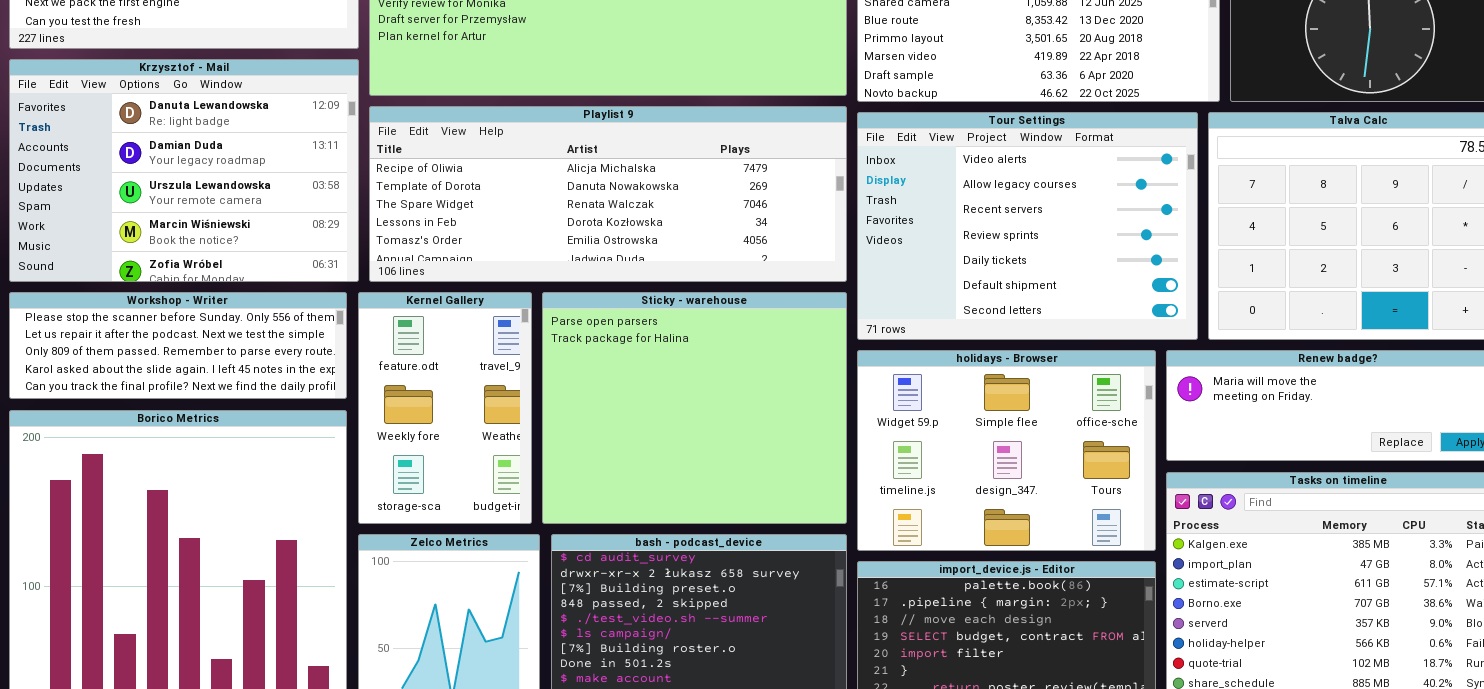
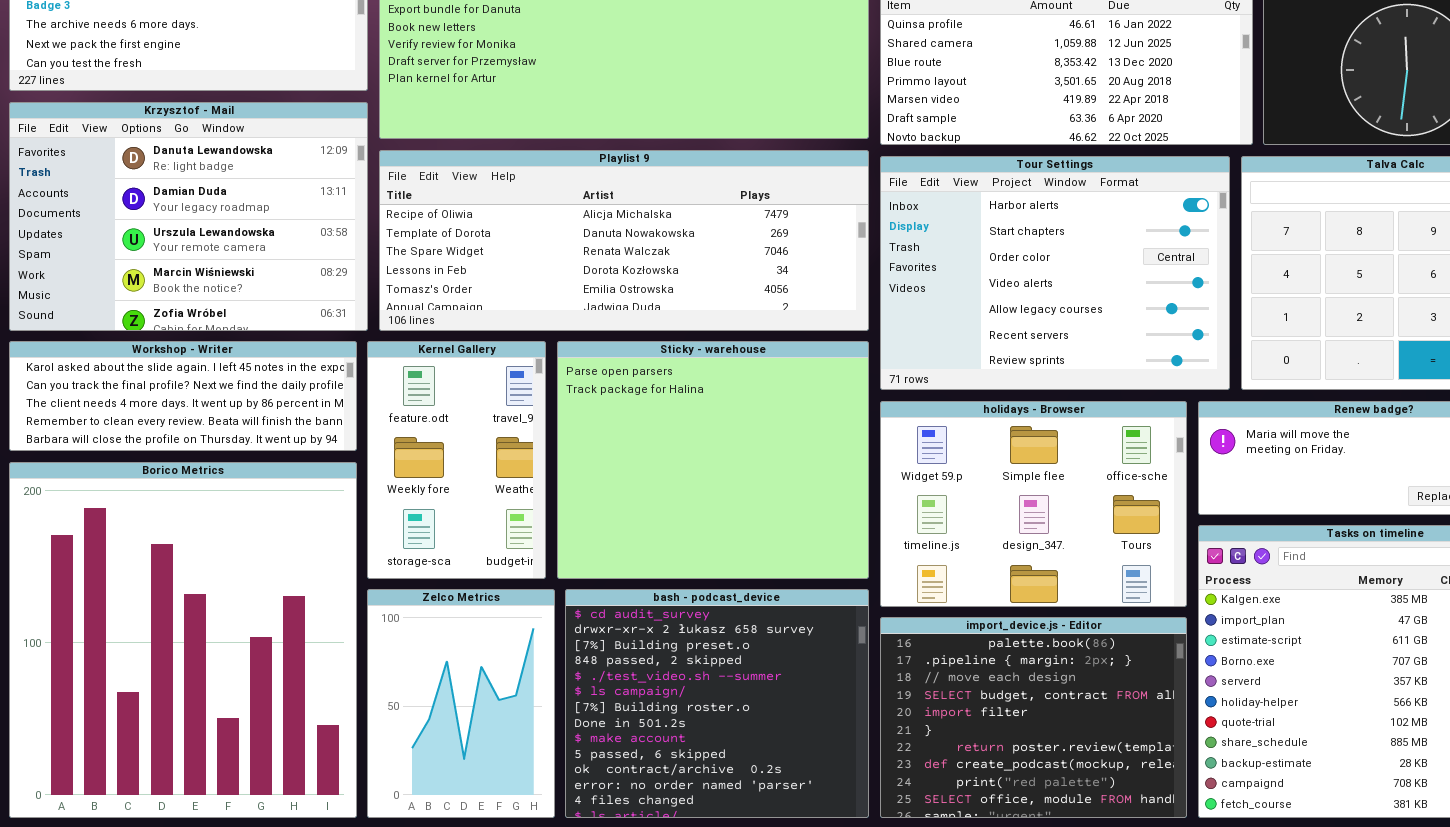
Tour Settings: [857,112,1198,340] -> [880,156,1230,390], scrolled up 3 rows
Workshop - Writer: [9,292,347,399] -> [9,341,357,451], scrolled down 3 rows

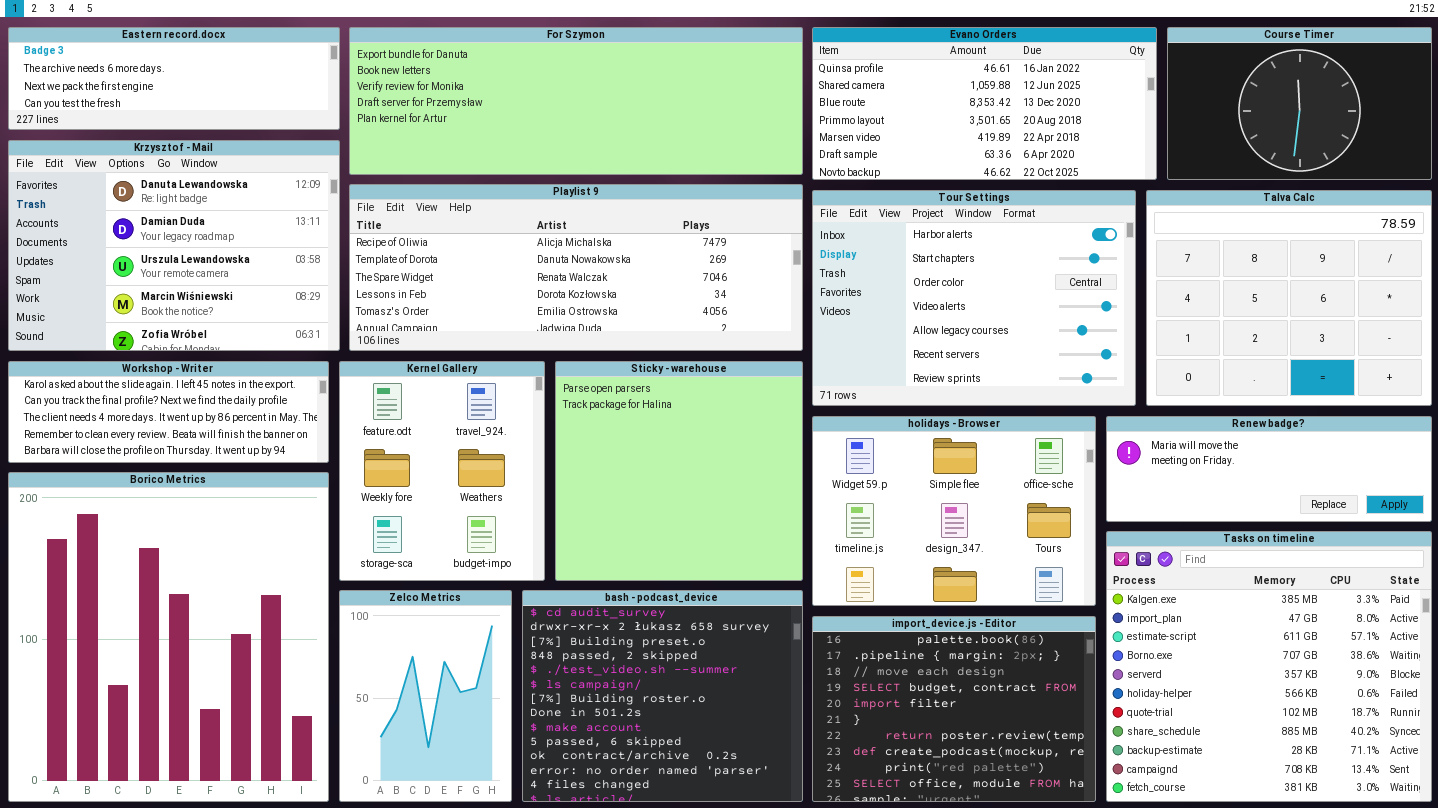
Kernel Gallery: [367,341,546,579] -> [339,361,545,581], resized
Sticky - warehouse: [557,341,869,579] -> [555,361,803,581], resized

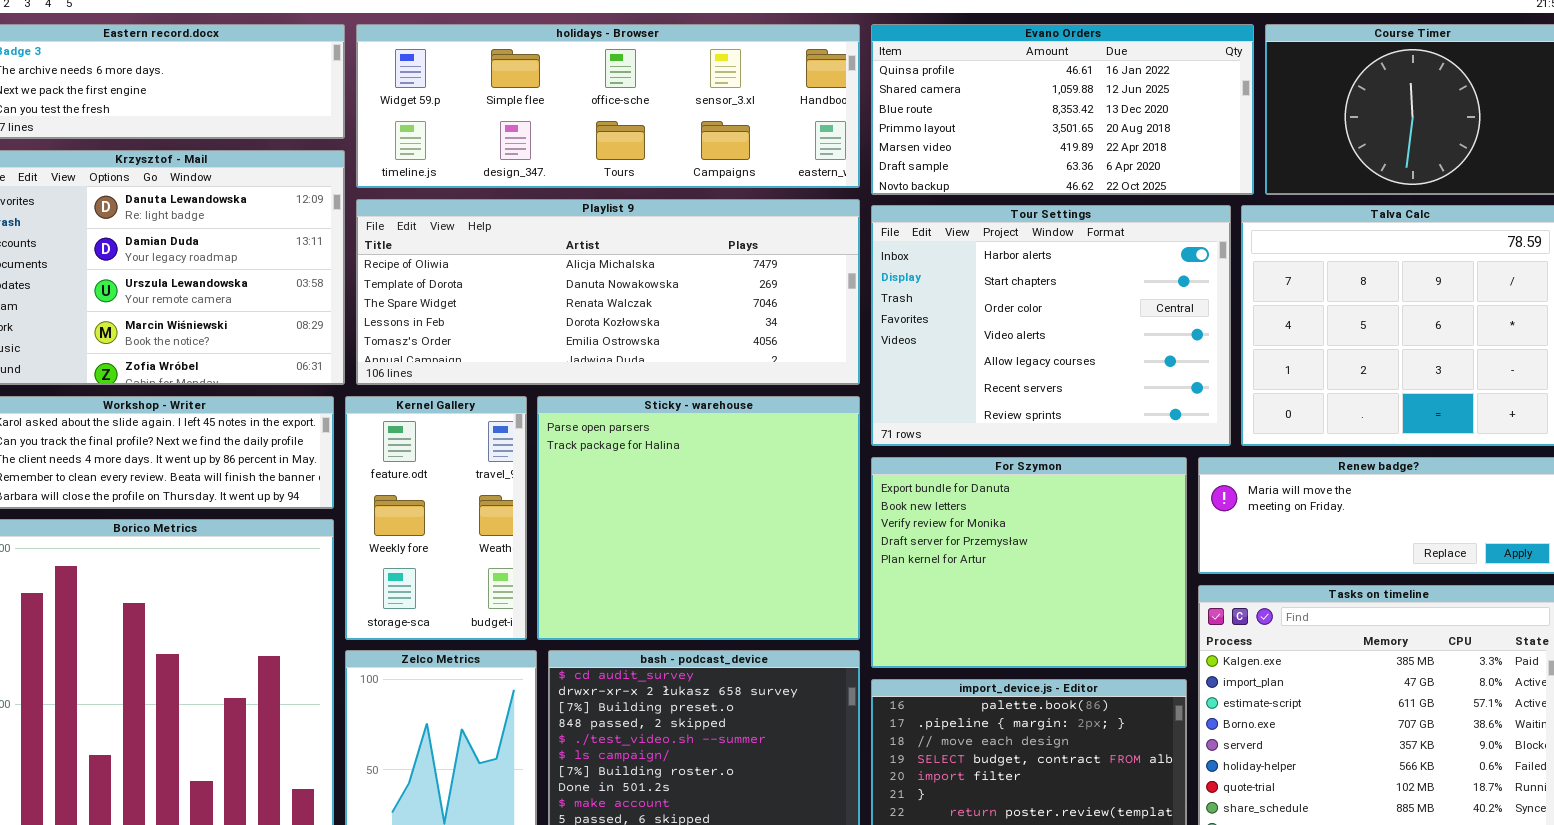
For Szymon: [349,27,803,175] -> [871,457,1187,668], moved, resized
Kernel Gallery: [339,361,545,581] -> [345,396,527,640], resized
Sticky - warehouse: [555,361,803,581] -> [537,396,860,640], resized
holidays - Browser: [812,416,1096,606] -> [356,24,860,188], moved, resized

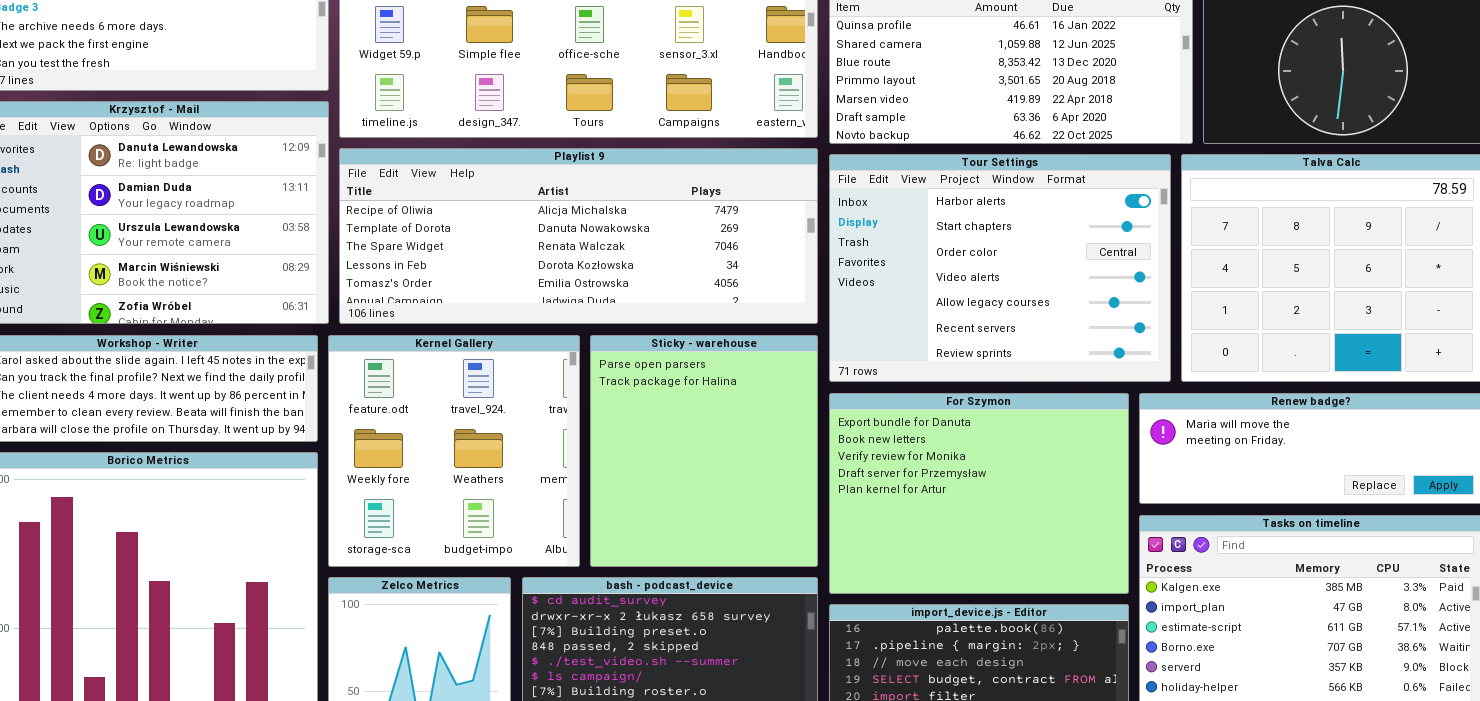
Kernel Gallery: [345,396,527,640] -> [328,335,580,567], resized
Sticky - warehouse: [537,396,860,640] -> [590,335,818,567], resized

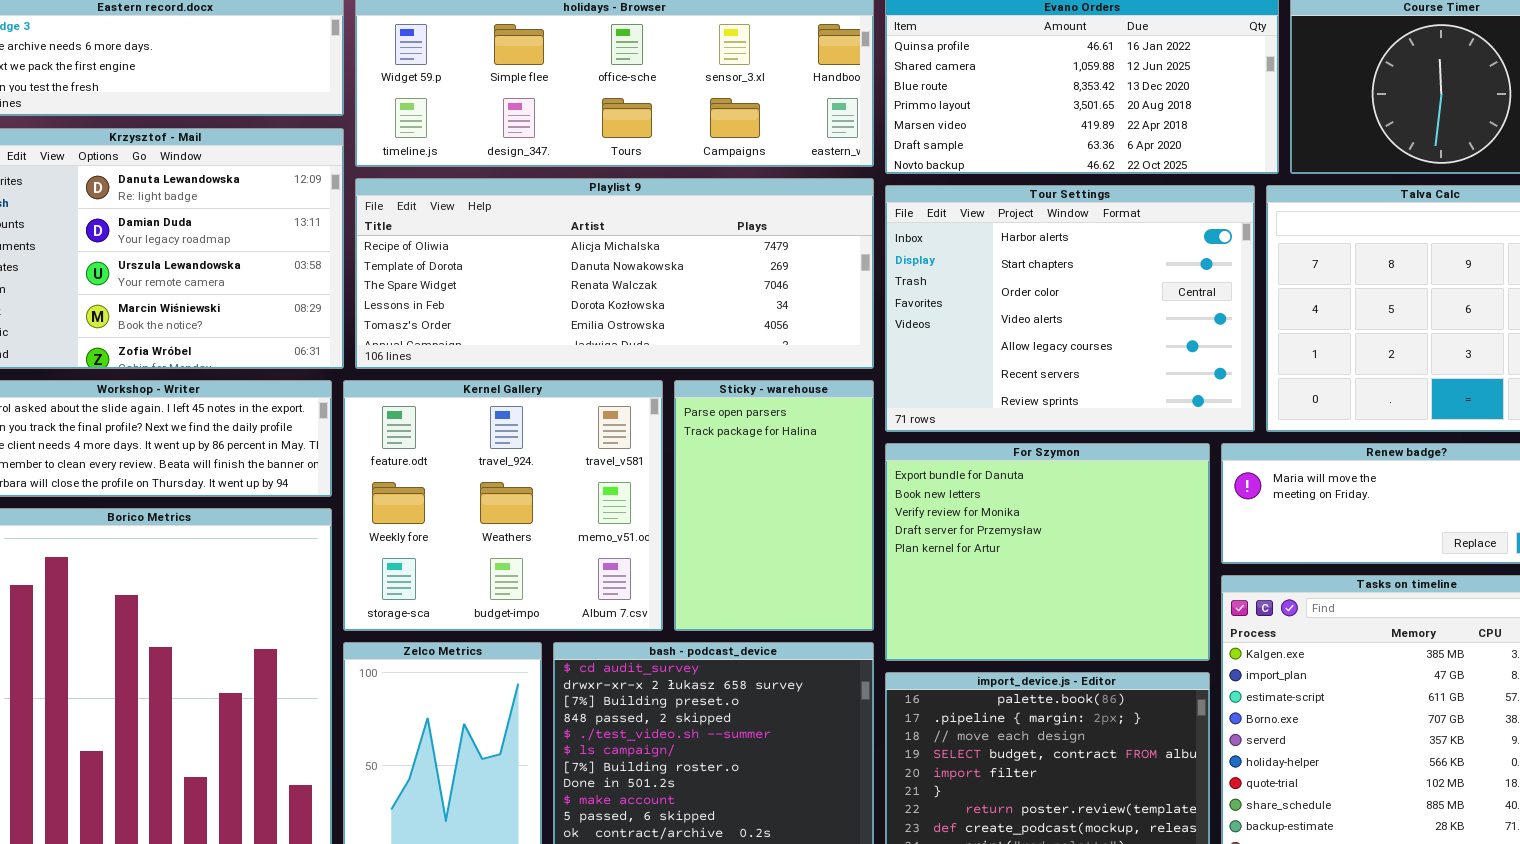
Kernel Gallery: [328,335,580,567] -> [343,380,663,631], resized
Sticky - warehouse: [590,335,818,567] -> [674,380,874,631], resized

